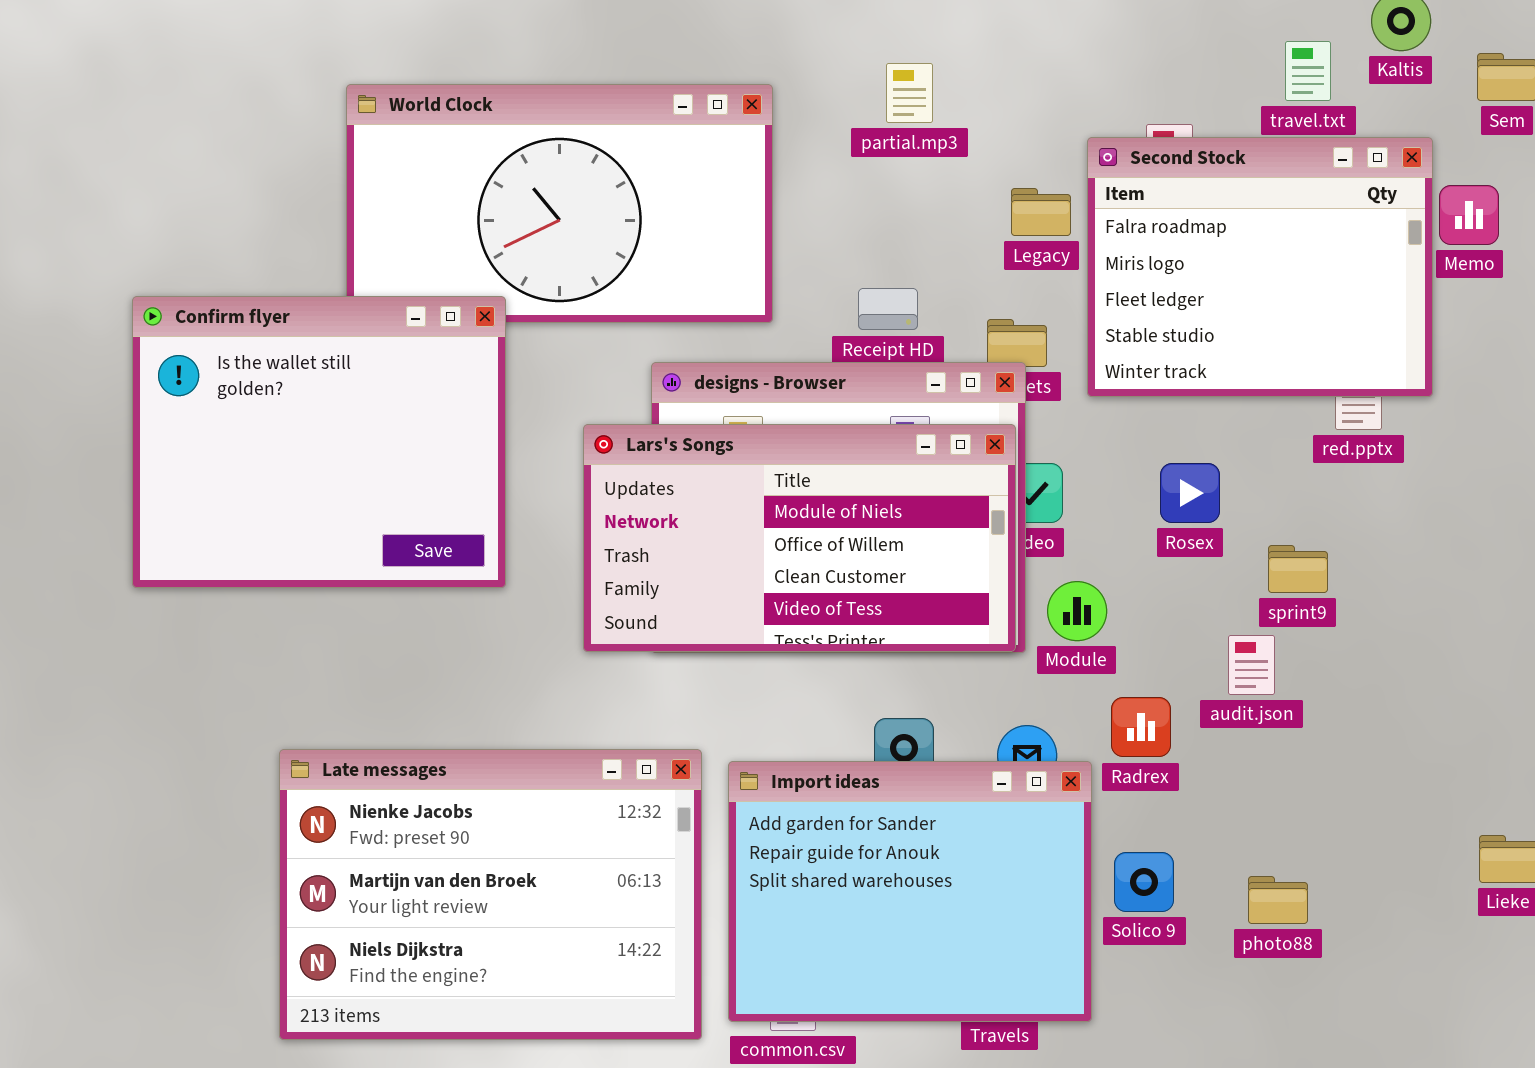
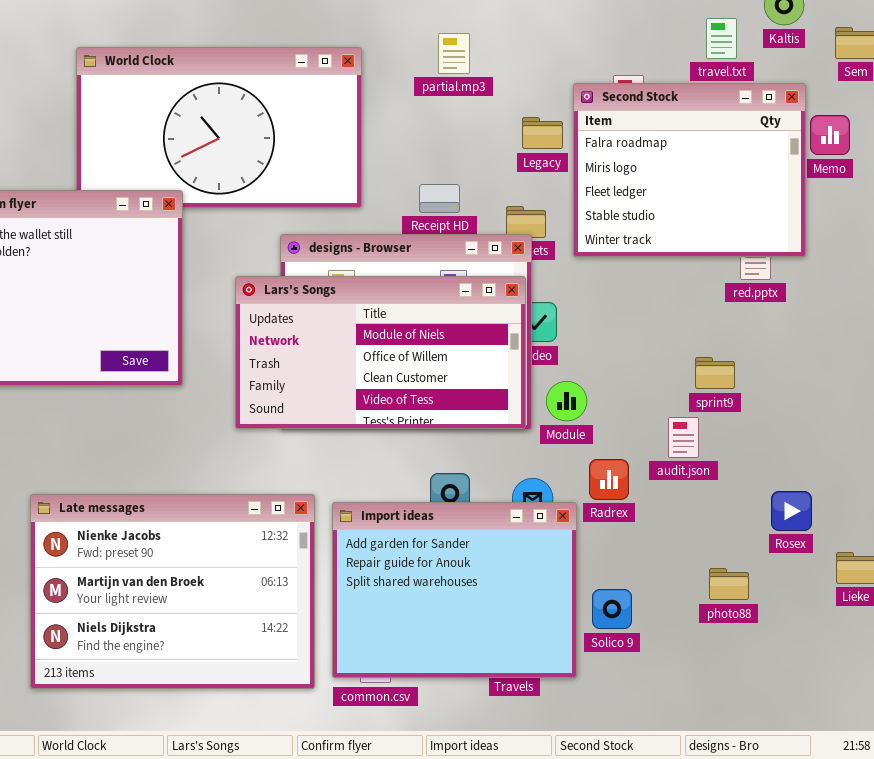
Rosex: [1160,463,1220,523] -> [771,491,812,531], moved
Solico 9: [1114,852,1174,912] -> [592,589,632,629], moved
photo88: [1248,876,1308,924] -> [709,568,749,600], moved

